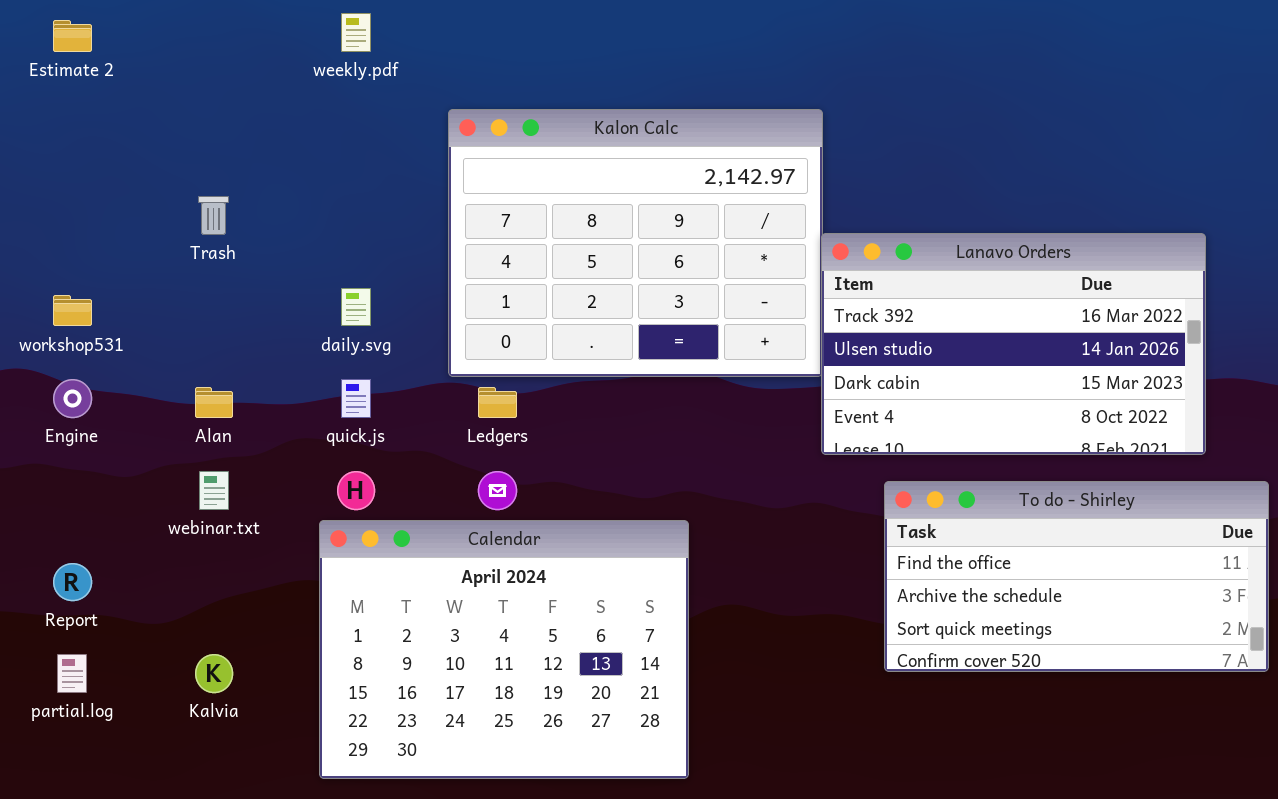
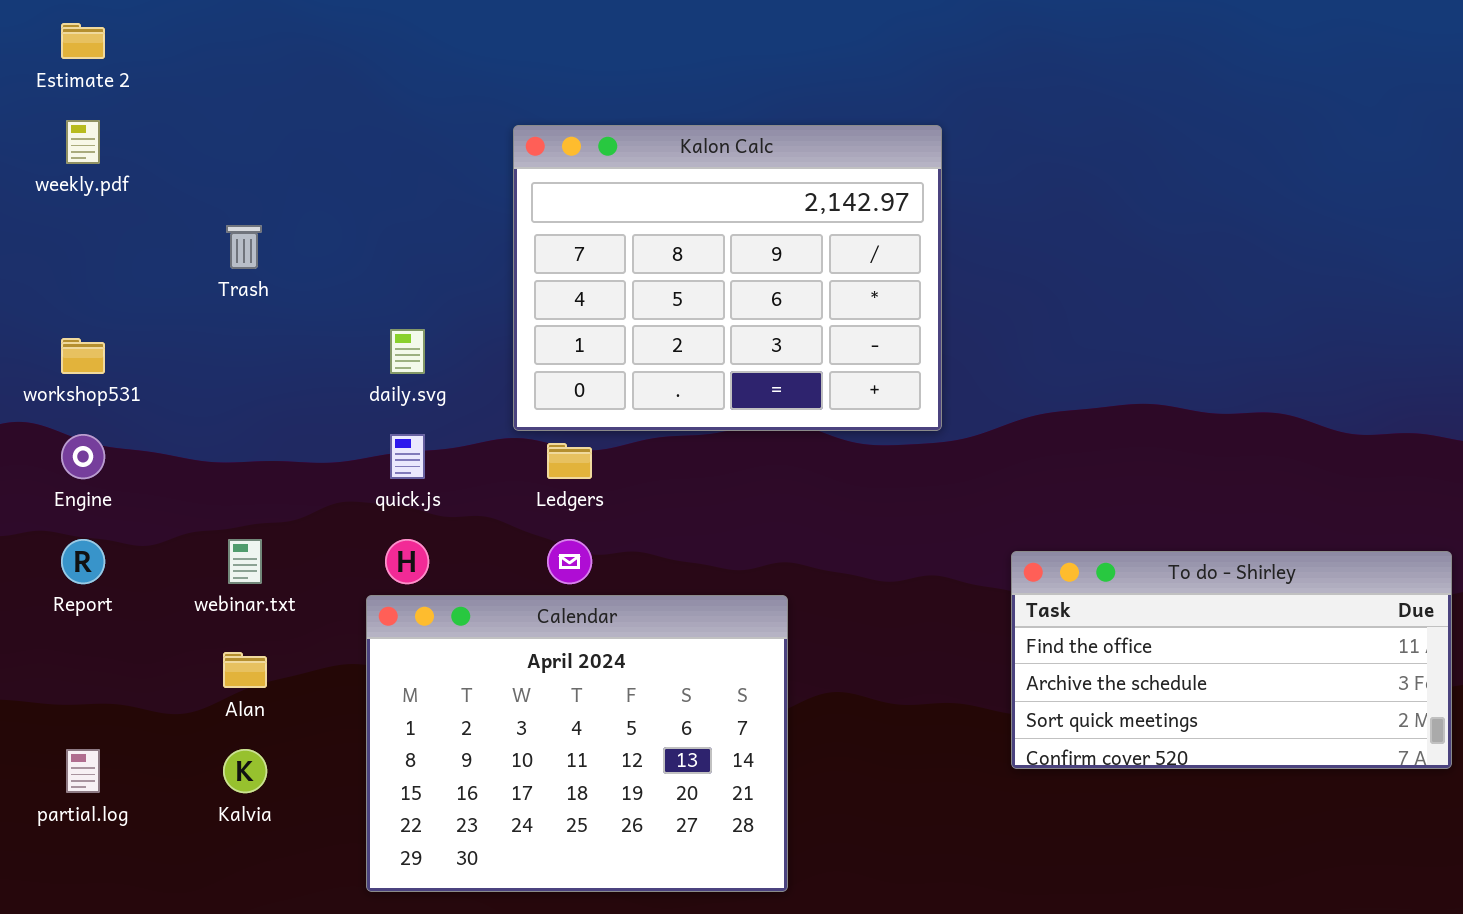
weekly.pdf: [341,13,371,52] -> [66,120,100,164], moved
Lanavo Orders: [821,233,1206,455] -> none, closed
Alan: [195,387,233,418] -> [223,652,267,688], moved
Report: [53,563,92,601] -> [61,539,105,584], moved

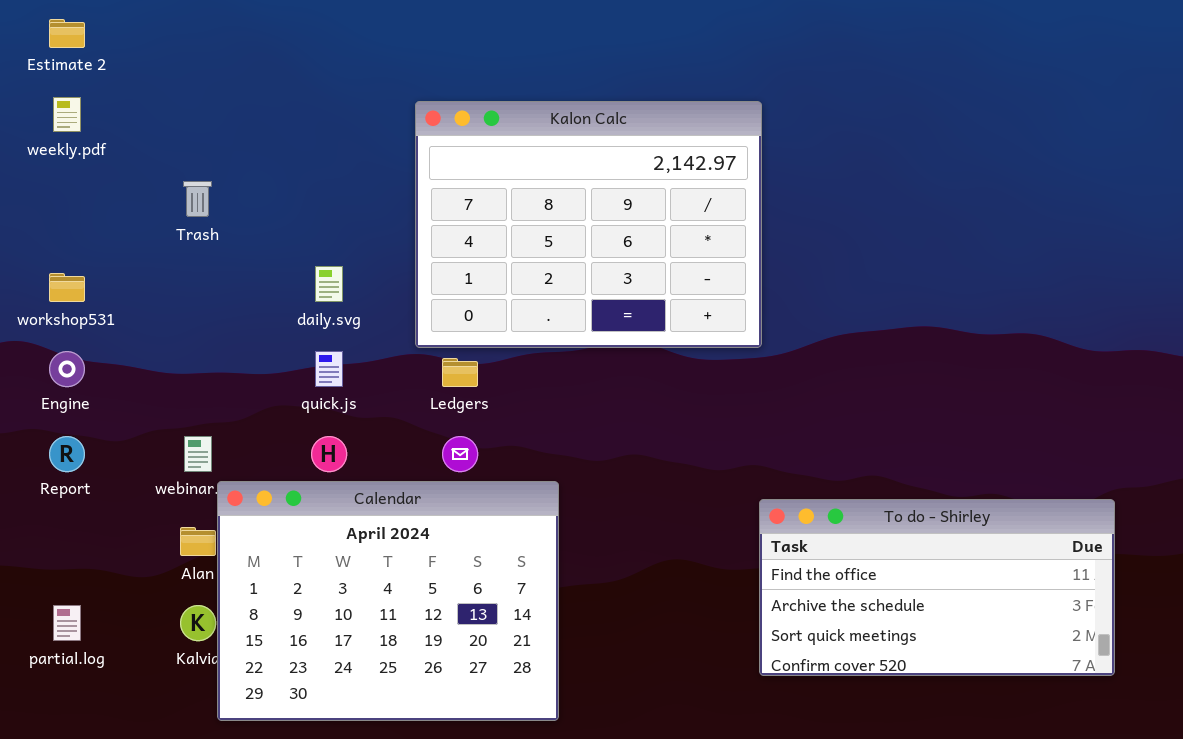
To do - Shirley: [1011,551,1452,769] -> [759,499,1115,676], moved
Calendar: [366,595,788,892] -> [217,481,559,721], moved

